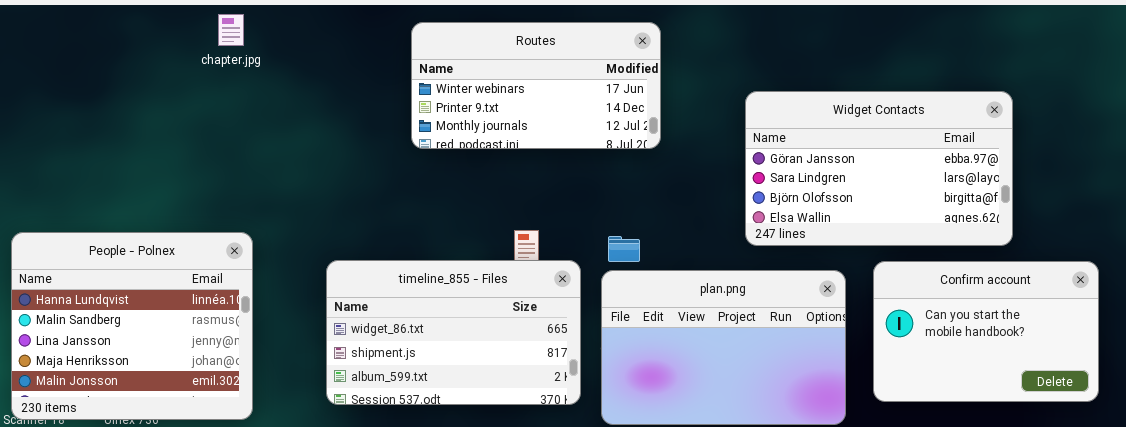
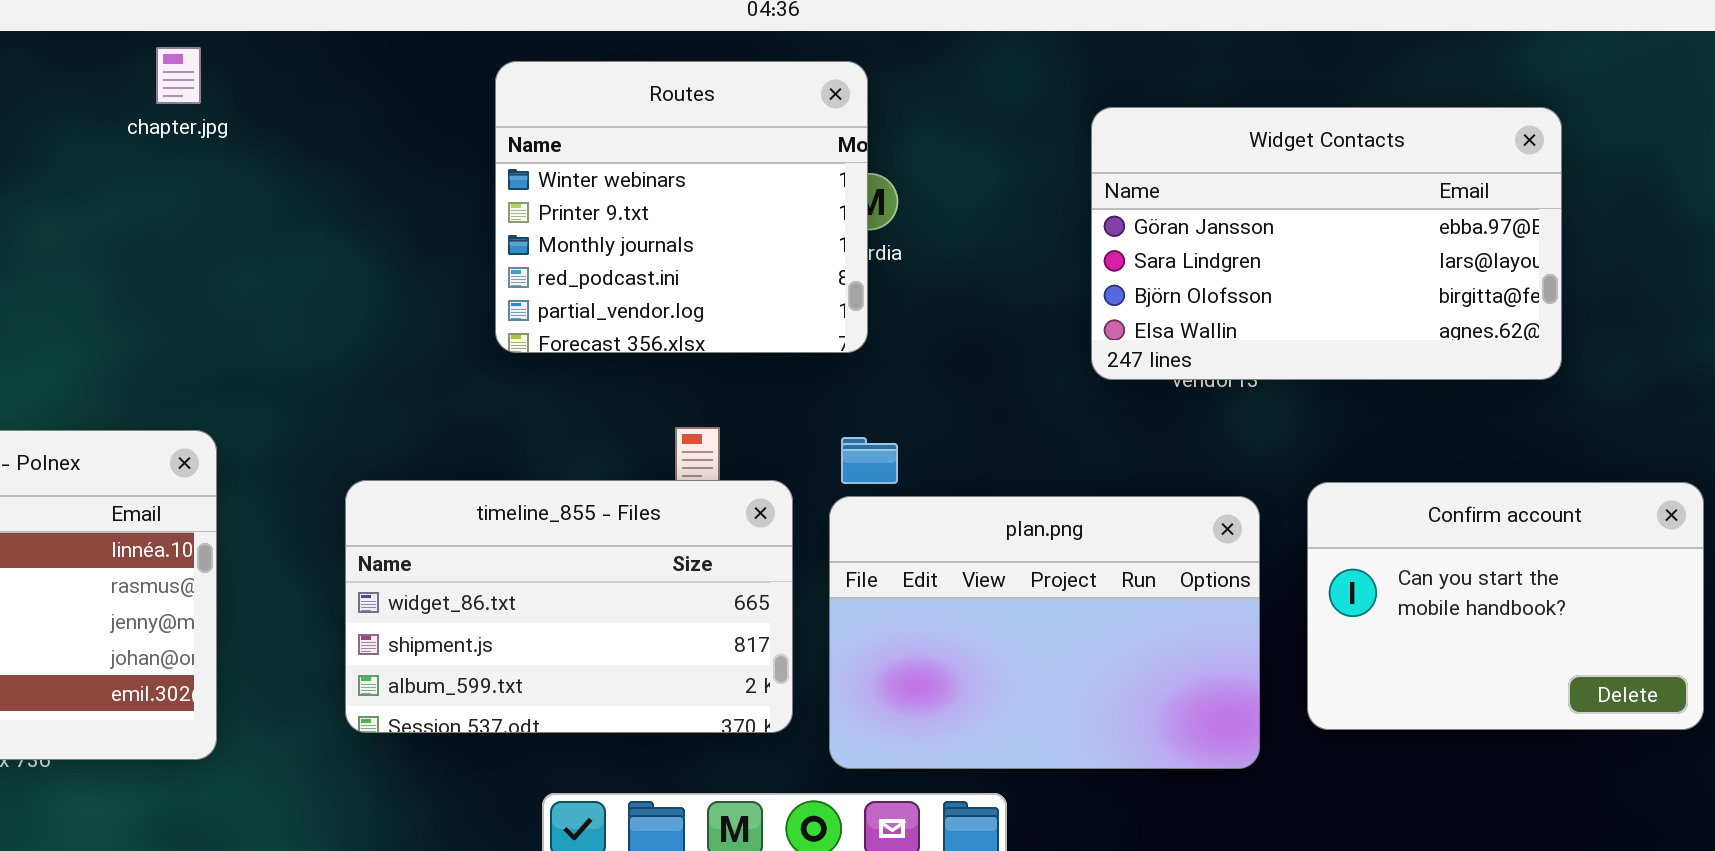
Routes: [411,22,661,149] -> [495,61,868,353], resized
Widget Contacts: [745,91,1013,246] -> [1091,107,1562,380], moved

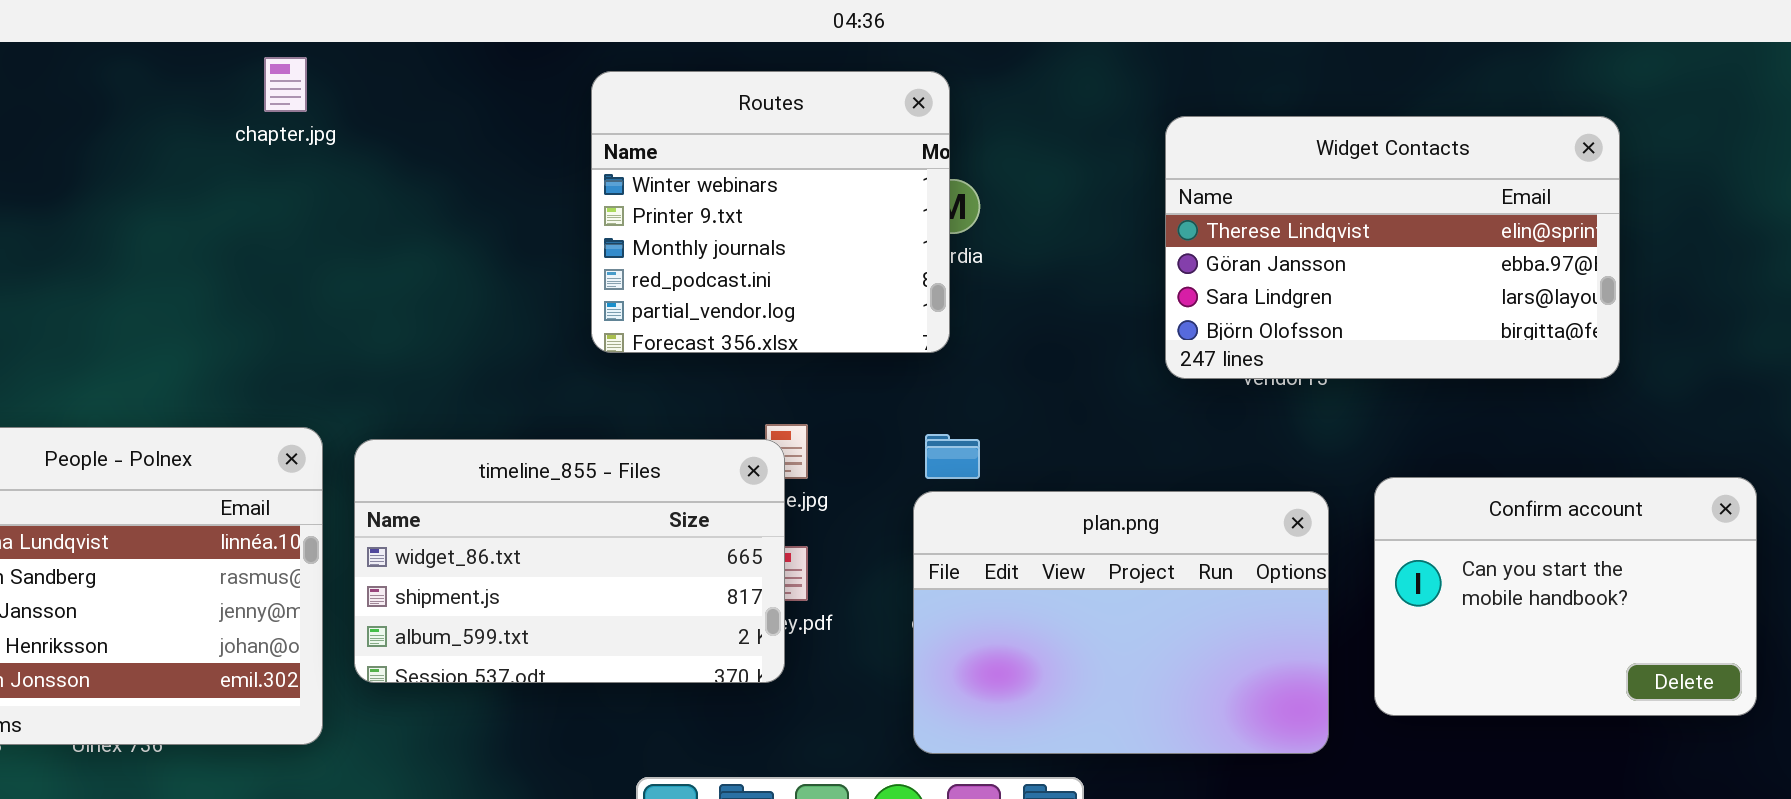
Widget Contacts: [1091,107,1562,380] -> [1165,116,1620,379], scrolled up 1 row
timeline_855 - Files: [345,480,793,733] -> [354,439,785,683], moved

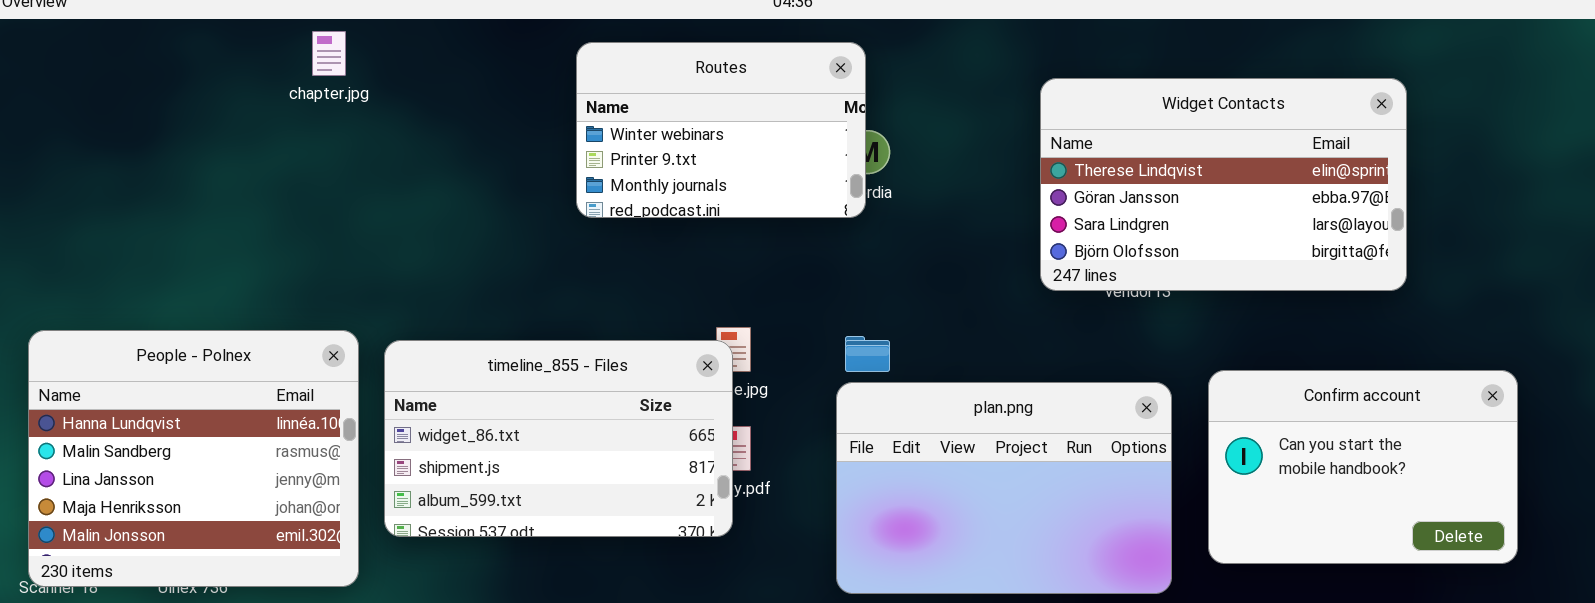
Routes: [591,71,950,353] -> [576,42,866,218], resized

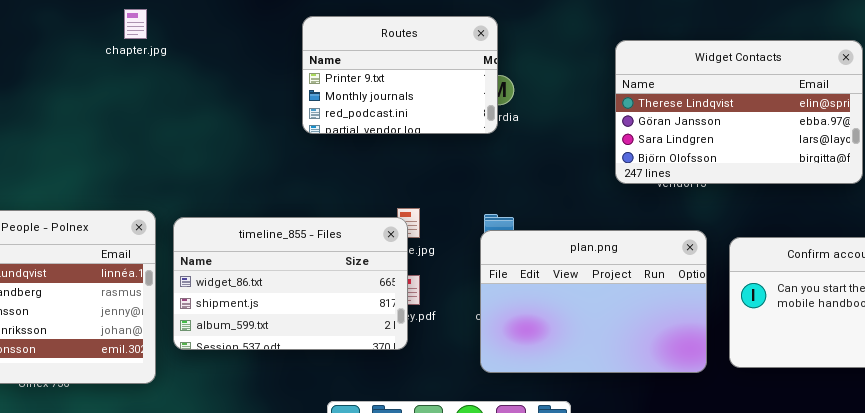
Routes: [576,42,866,218] -> [302,16,498,134], scrolled down 1 row
plan.png: [836,382,1172,594] -> [480,230,707,373], moved

